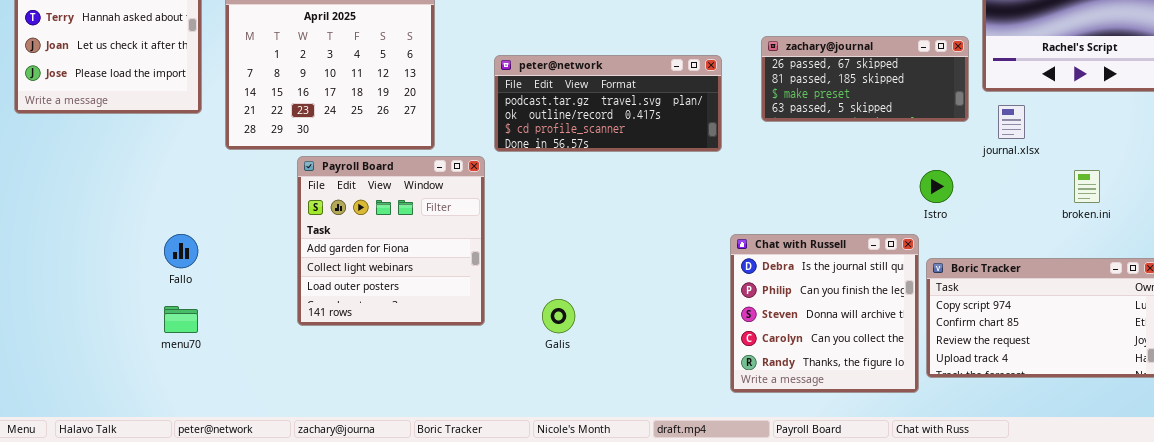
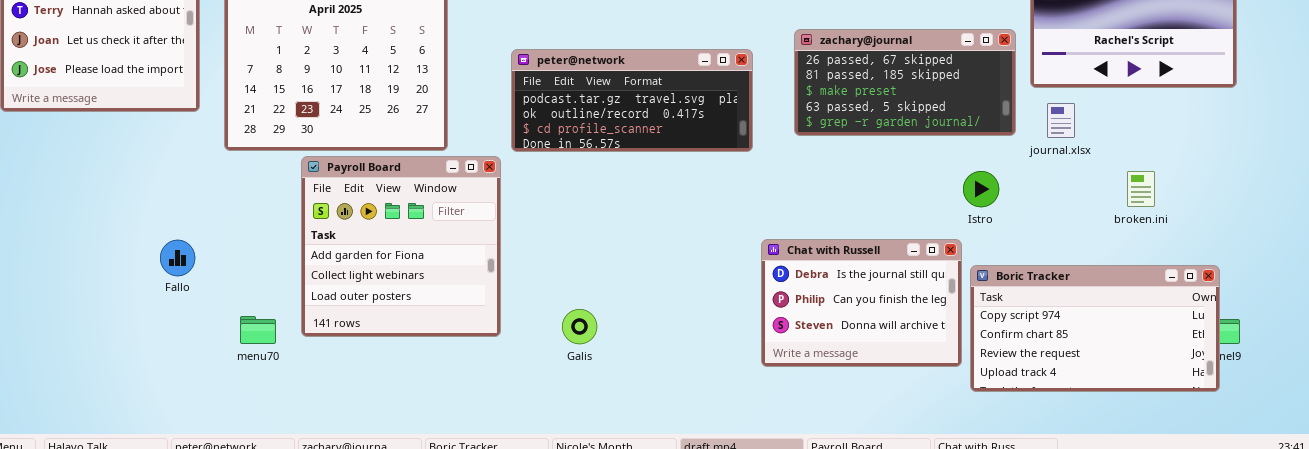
zachary@journal: [761,36,969,122] -> [794,29,1016,136], resized
Chat with Russell: [730,234,919,393] -> [761,239,962,367], resized
menu70: [164,306,198,333] -> [240,316,276,344], moved

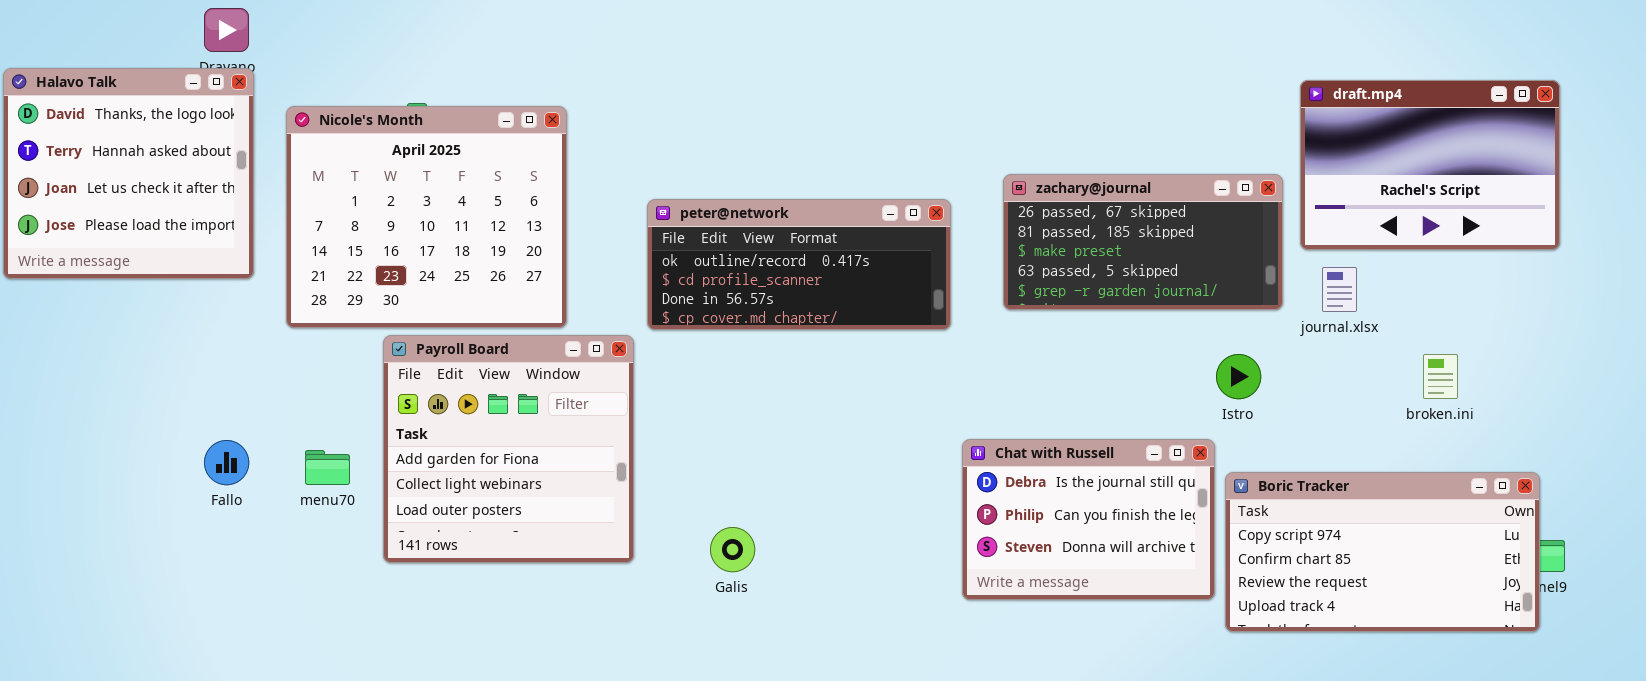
peter@network: [511,49,753,152] -> [647,199,951,330], scrolled down 1 row
menu70: [240,316,276,344] -> [305,450,350,485], moved

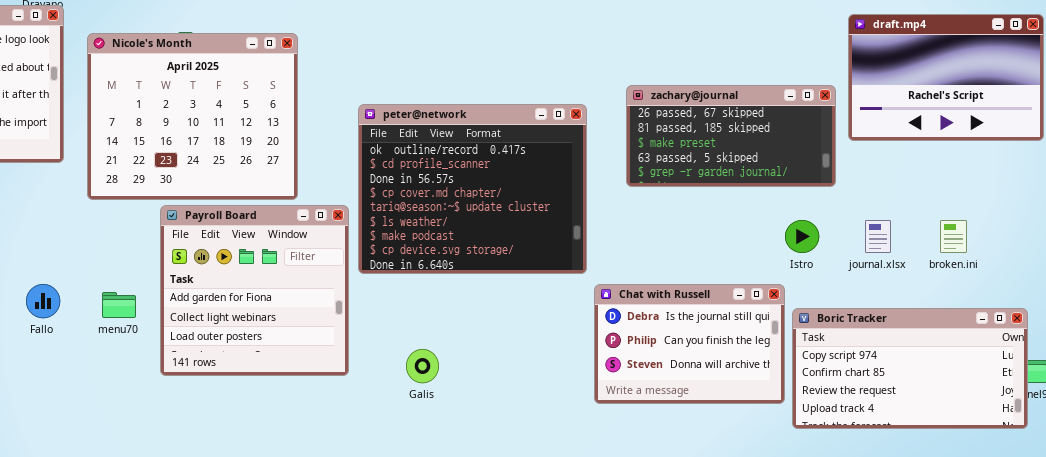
peter@network: [647,199,951,330] -> [358,104,587,274], resized
journal.xlsx: [1322,267,1357,312] -> [865,220,891,253], moved

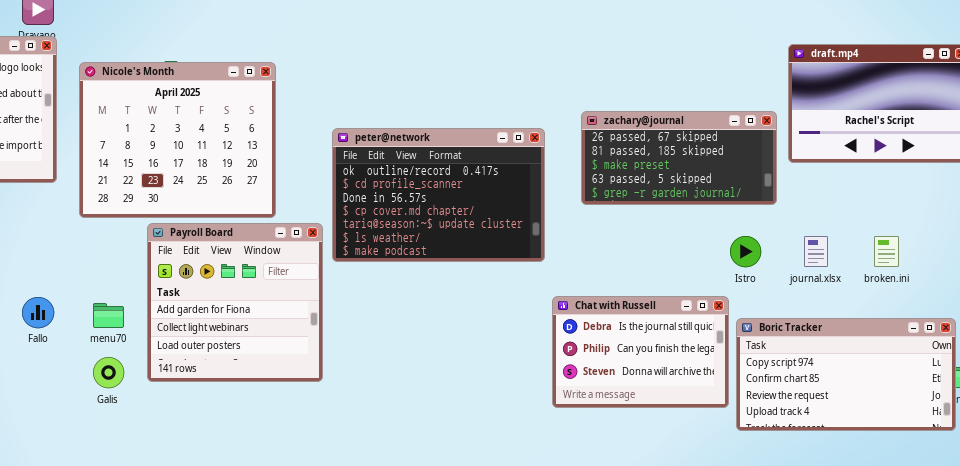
peter@network: [358,104,587,274] -> [332,128,545,262], resized
Galis: [406,349,439,383] -> [93,357,124,388], moved

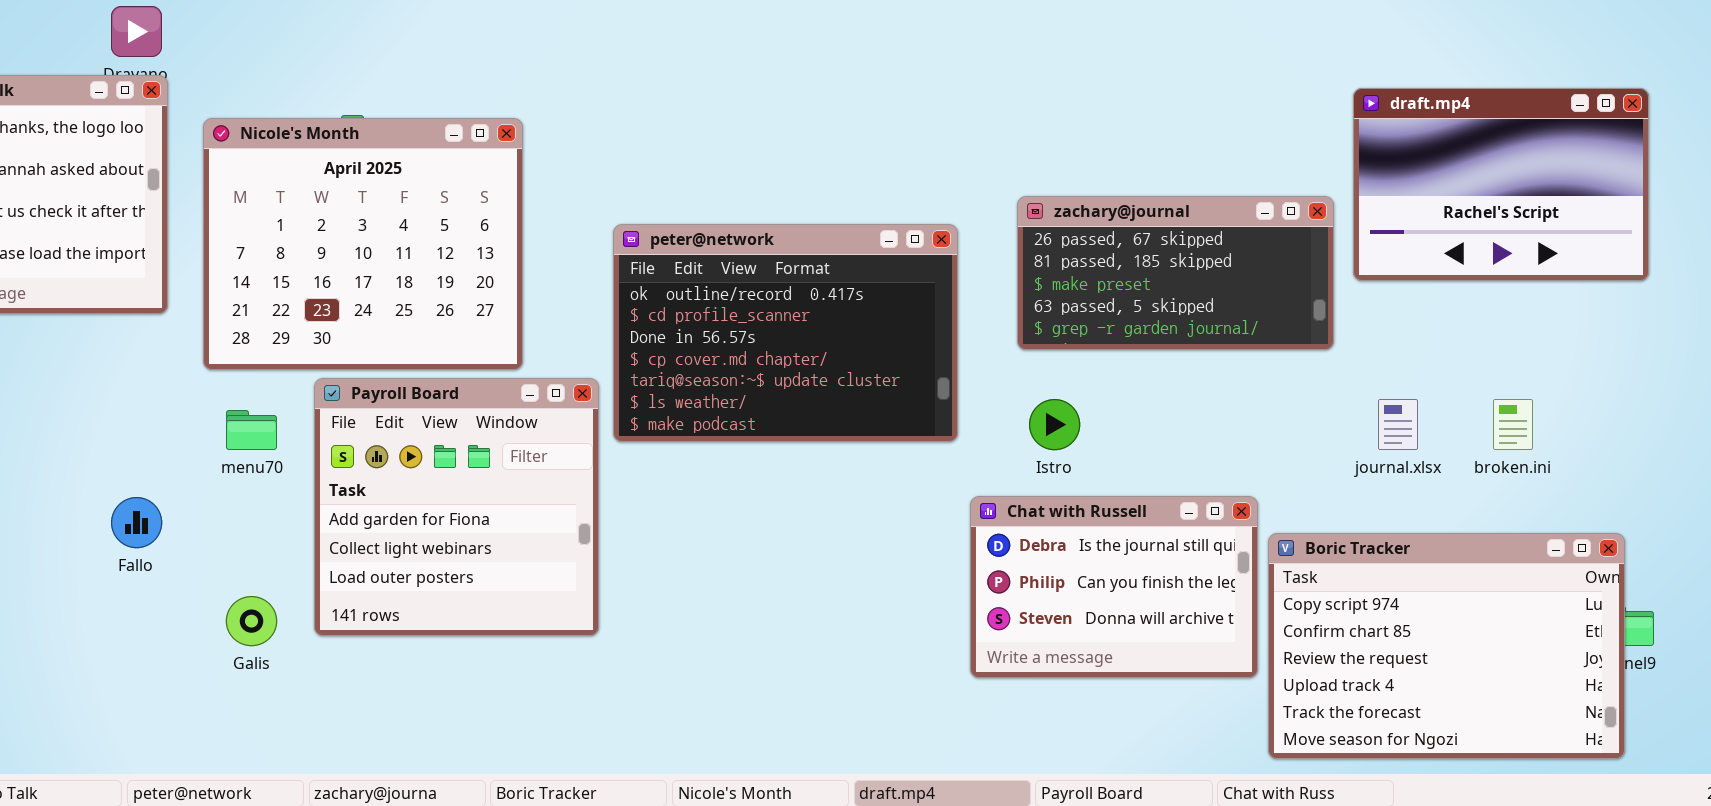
Istro: [730,236,761,267] -> [1029,399,1080,450], moved
menu70: [93,303,124,328] -> [226,410,277,450], moved
Boric Tracker: [736,318,956,431] -> [1268,533,1625,759], resized

